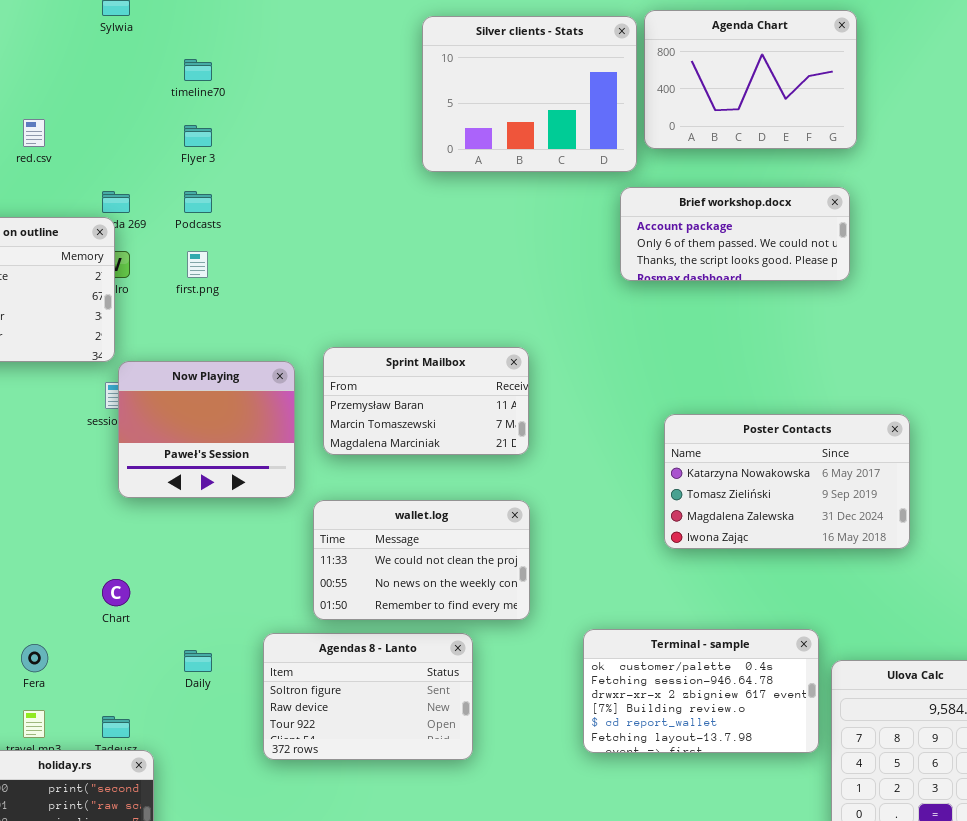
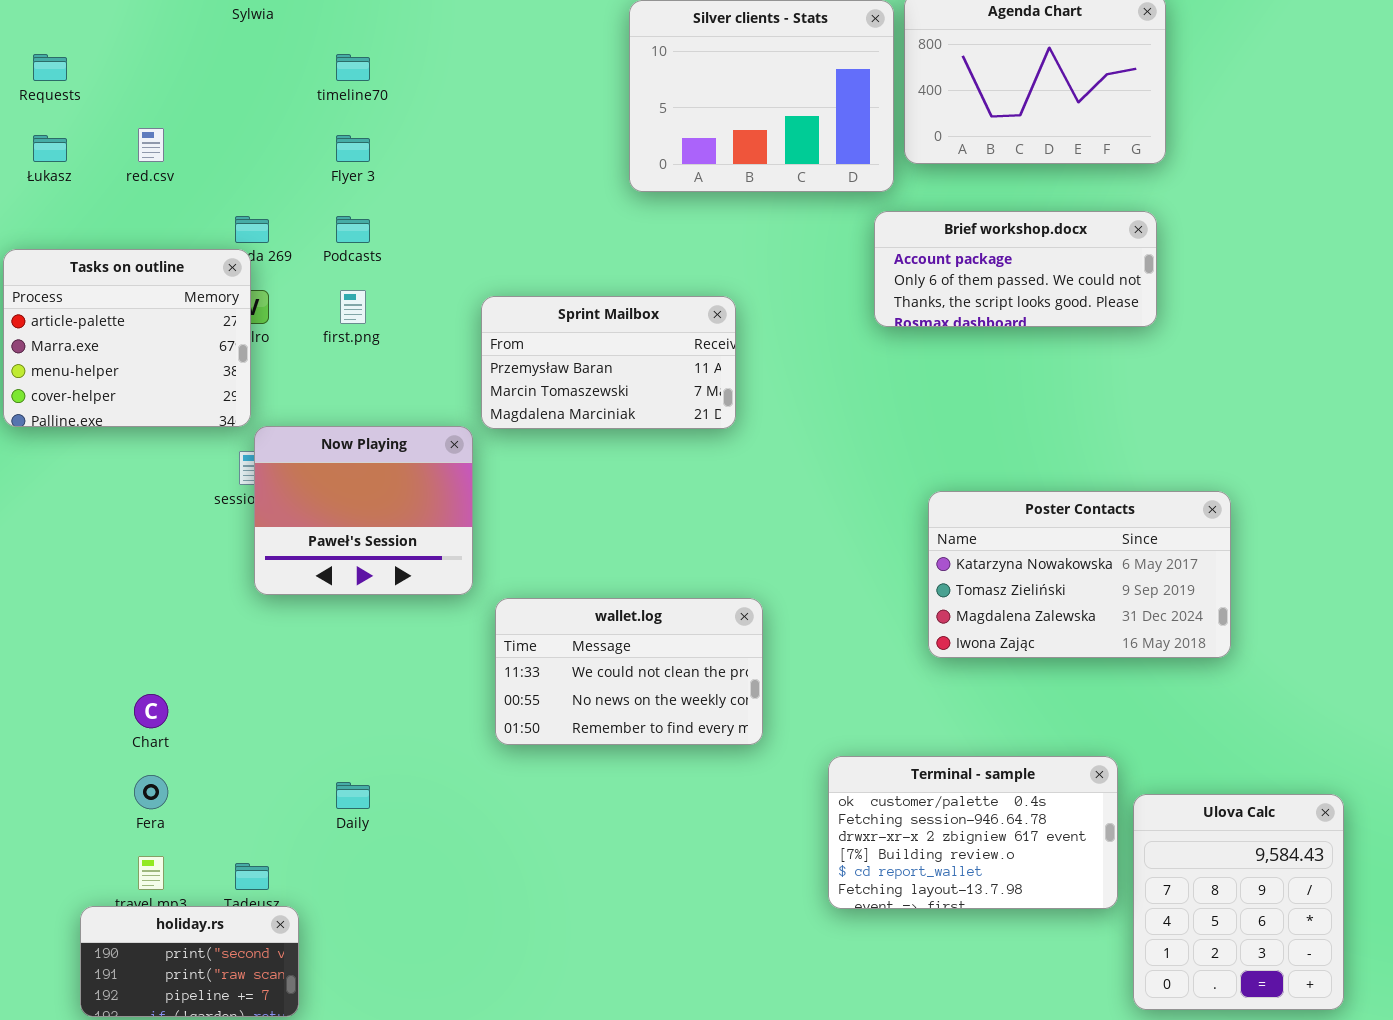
Sprint Mailbox: [323,347,529,455] -> [481,296,736,429], moved
Chart: [102,579,130,606] -> [134,694,168,728], moved
Agendas 8 - Lanto: [263,633,473,760] -> none, closed

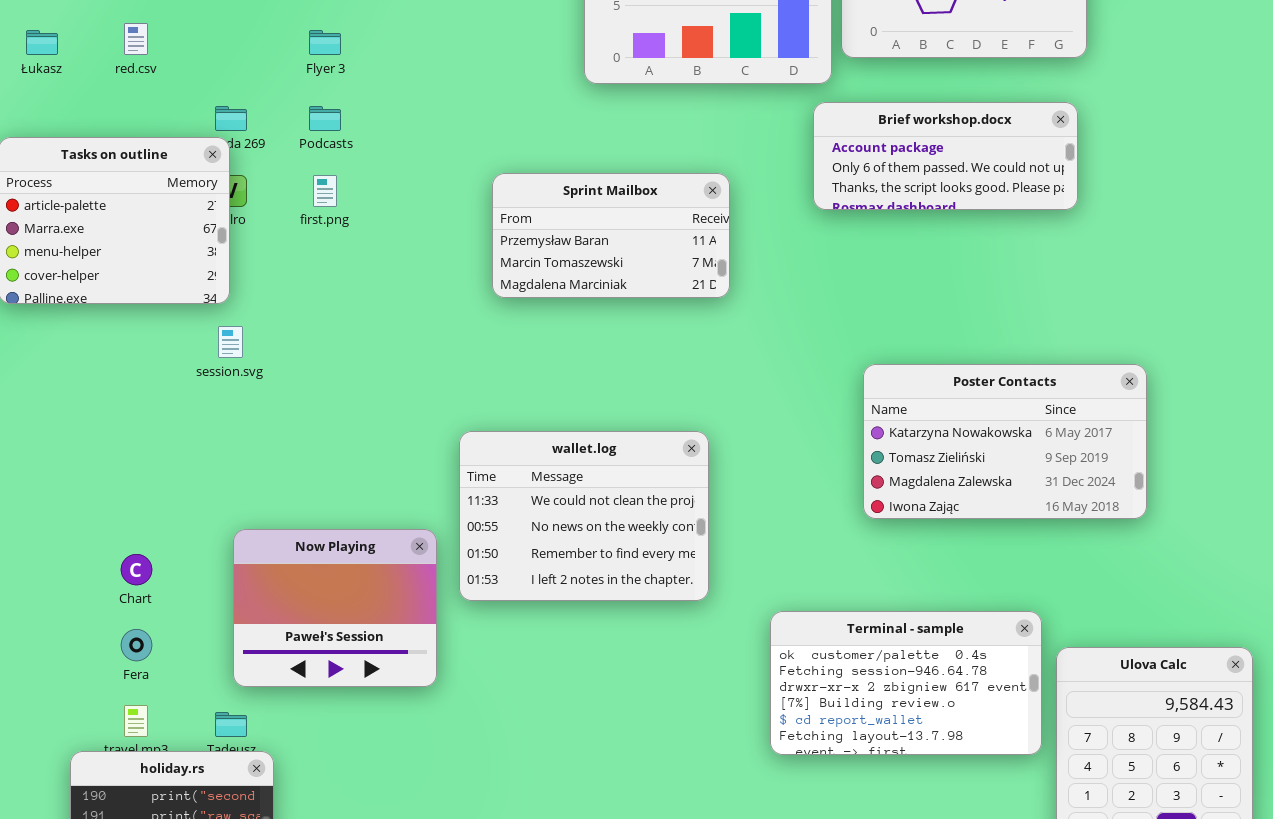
Sprint Mailbox: [481,296,736,429] -> [492,173,730,298], moved
Now Playing: [254,426,473,595] -> [233,529,437,687], moved
wallet.log: [495,598,763,745] -> [459,431,709,601], resized

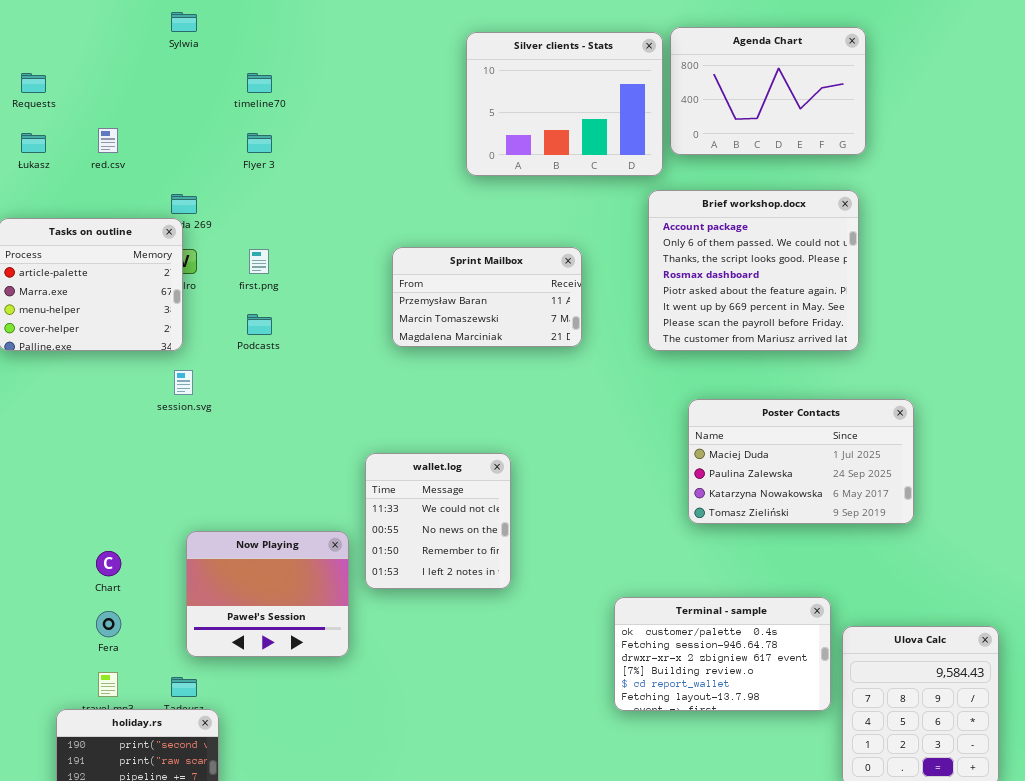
Brief workshop.docx: [813,102,1078,210] -> [648,190,859,351], resized
Podcasts: [309,106,341,131] -> [247,314,272,335], moved
Poster Contacts: [863,364,1147,519] -> [688,399,914,524], scrolled up 2 rows
wallet.log: [459,431,709,601] -> [365,453,511,589], resized

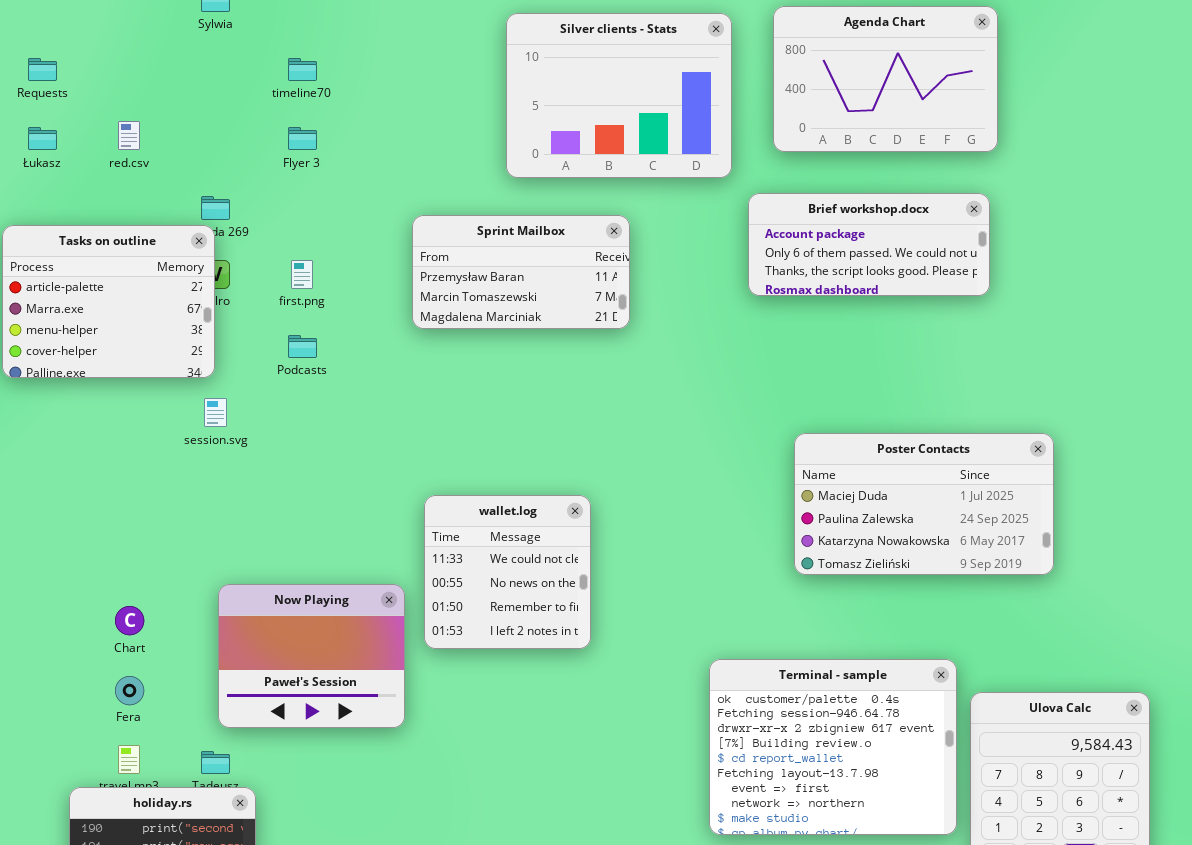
Silver clients - Stats: [466,32,663,176] -> [506,13,732,178], moved
Brief workshop.docx: [648,190,859,351] -> [748,193,990,296], resized
Sprint Mailbox: [392,247,582,347] -> [412,215,630,329], moved
Terminal - sample: [614,597,831,711] -> [709,659,957,835], resized

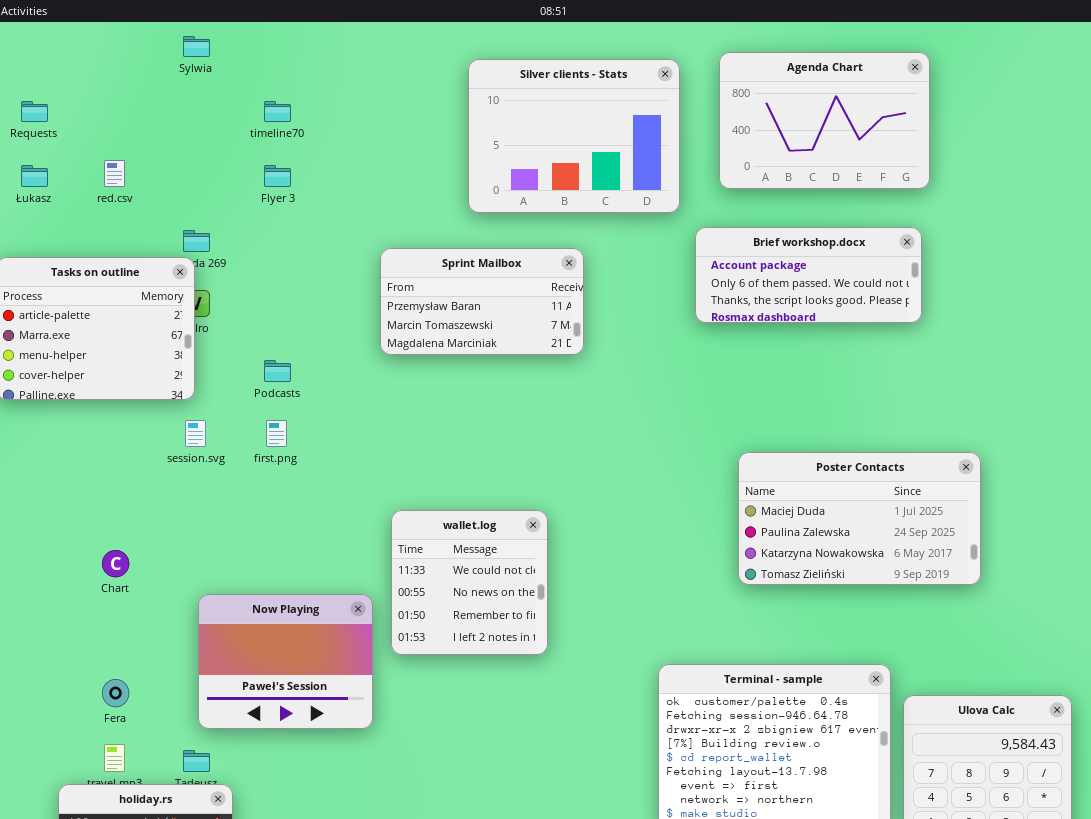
first.png: [291,260,313,289] -> [266,420,287,447], moved
Chart: [115,606,144,635] -> [102,550,129,577], moved

